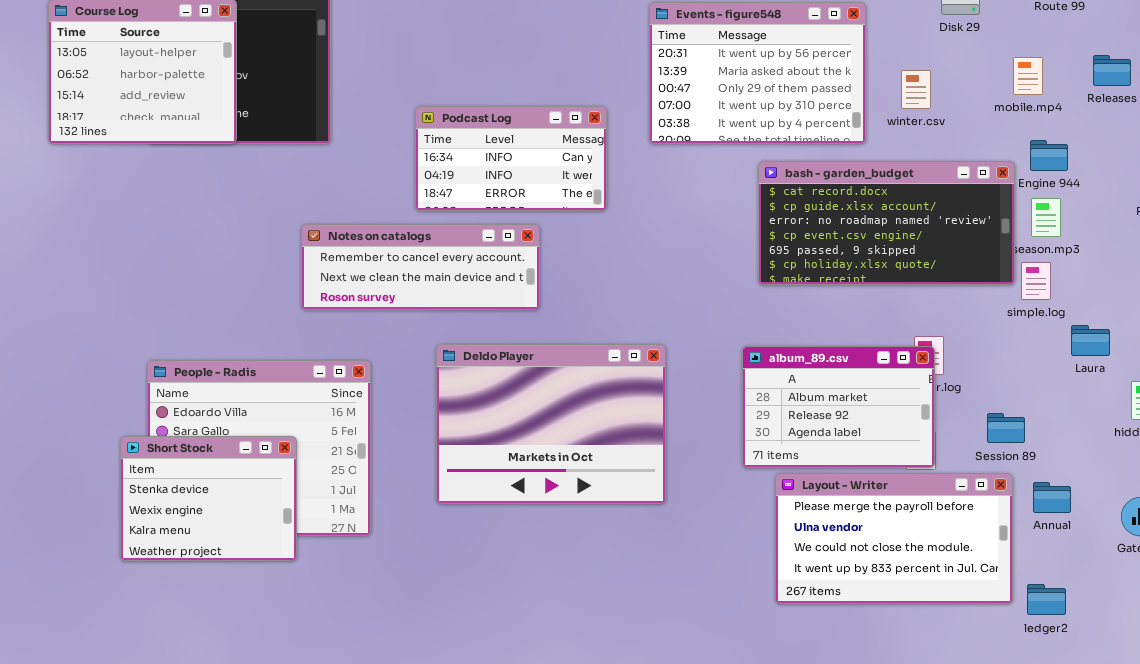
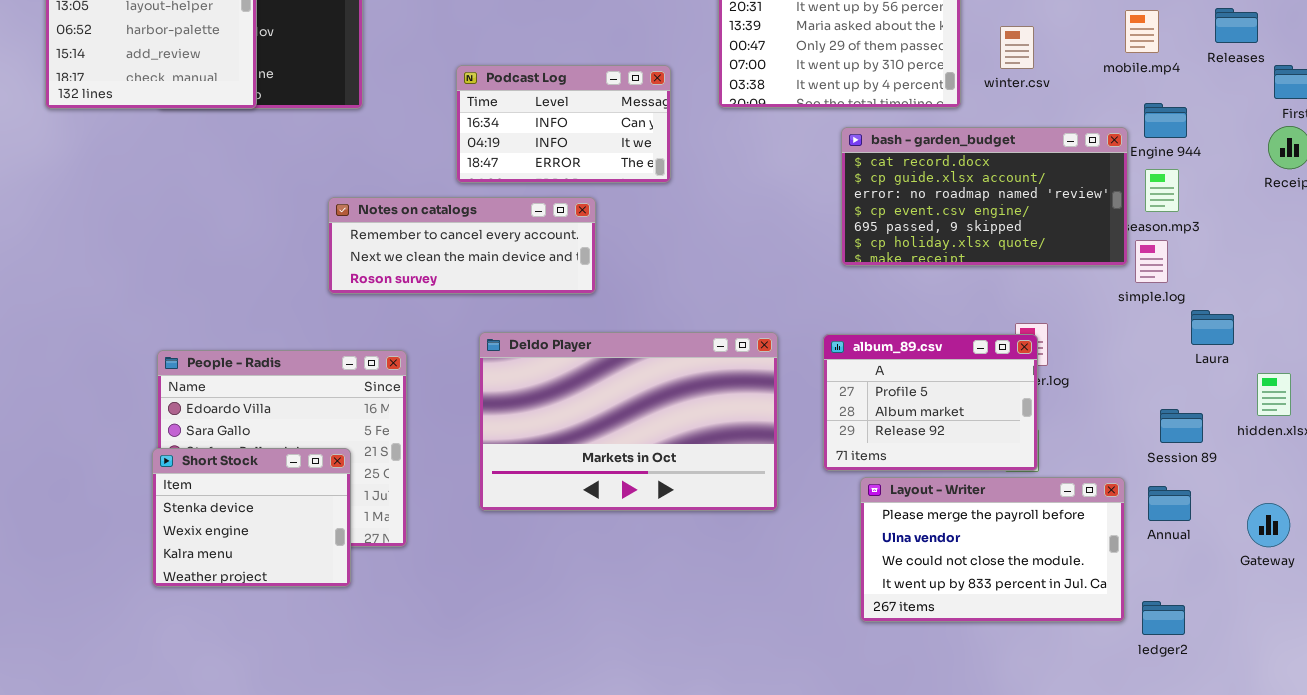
Deldo Player: [436,344,666,504] -> [479,332,778,511], resized
album_89.csv: [742,346,935,468] -> [823,334,1038,471], scrolled up 1 row
Session 89: [987,413,1025,443] -> [1160,409,1203,443], moved
Short Stock: [120,436,297,561] -> [152,448,351,587], moved

